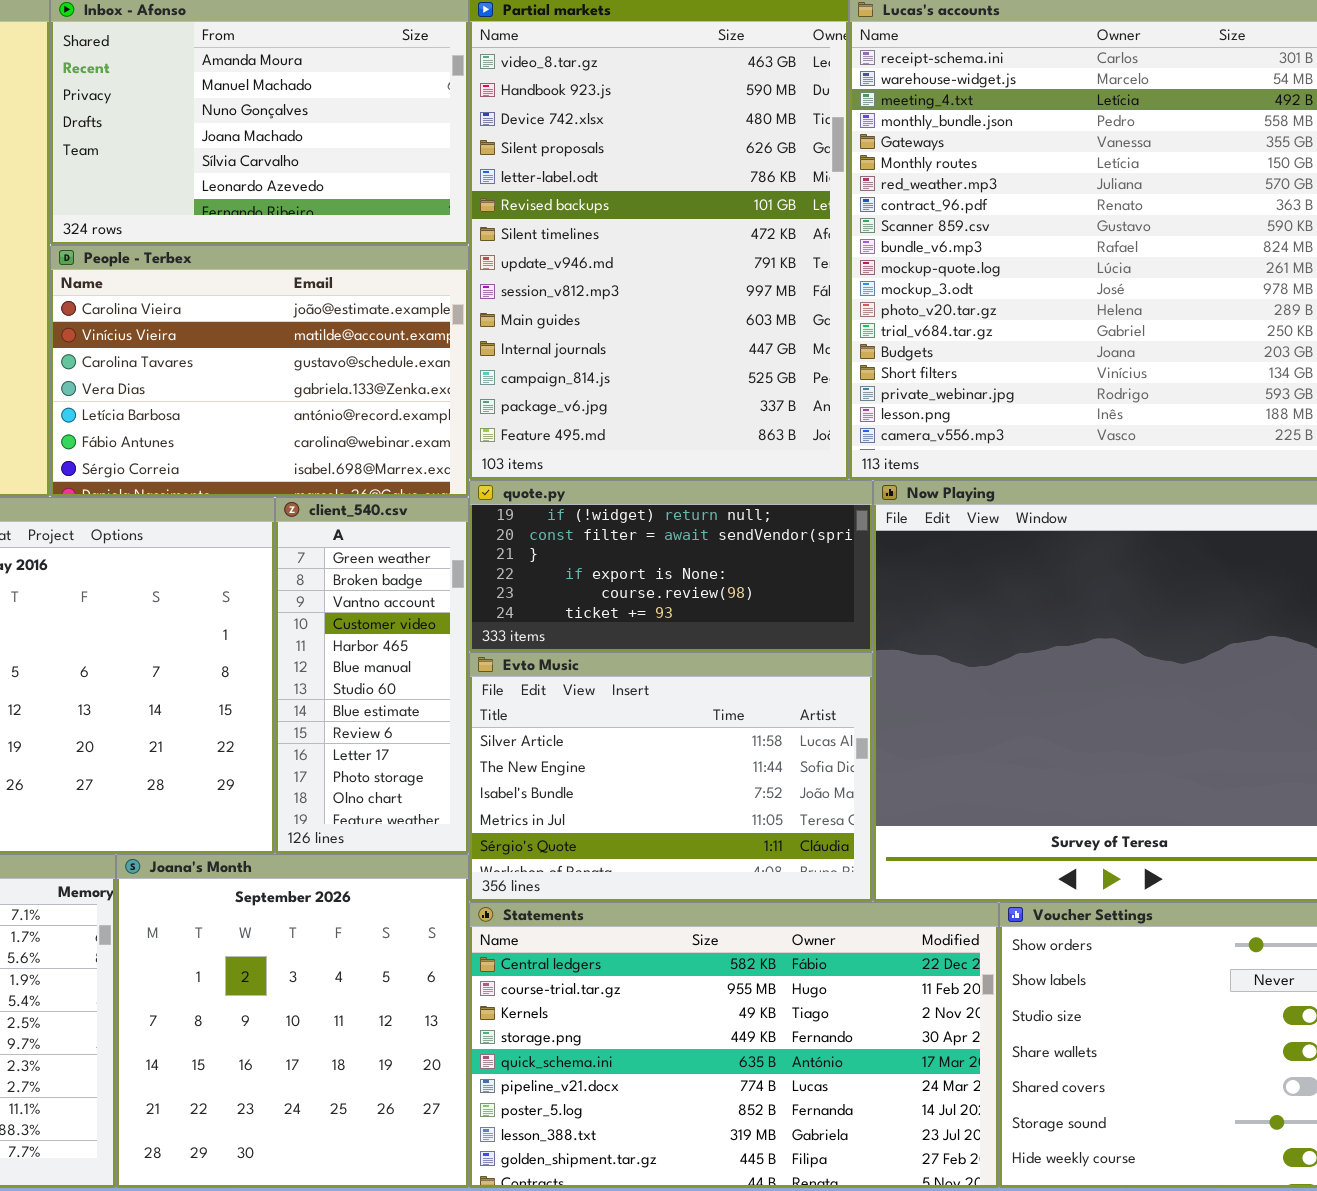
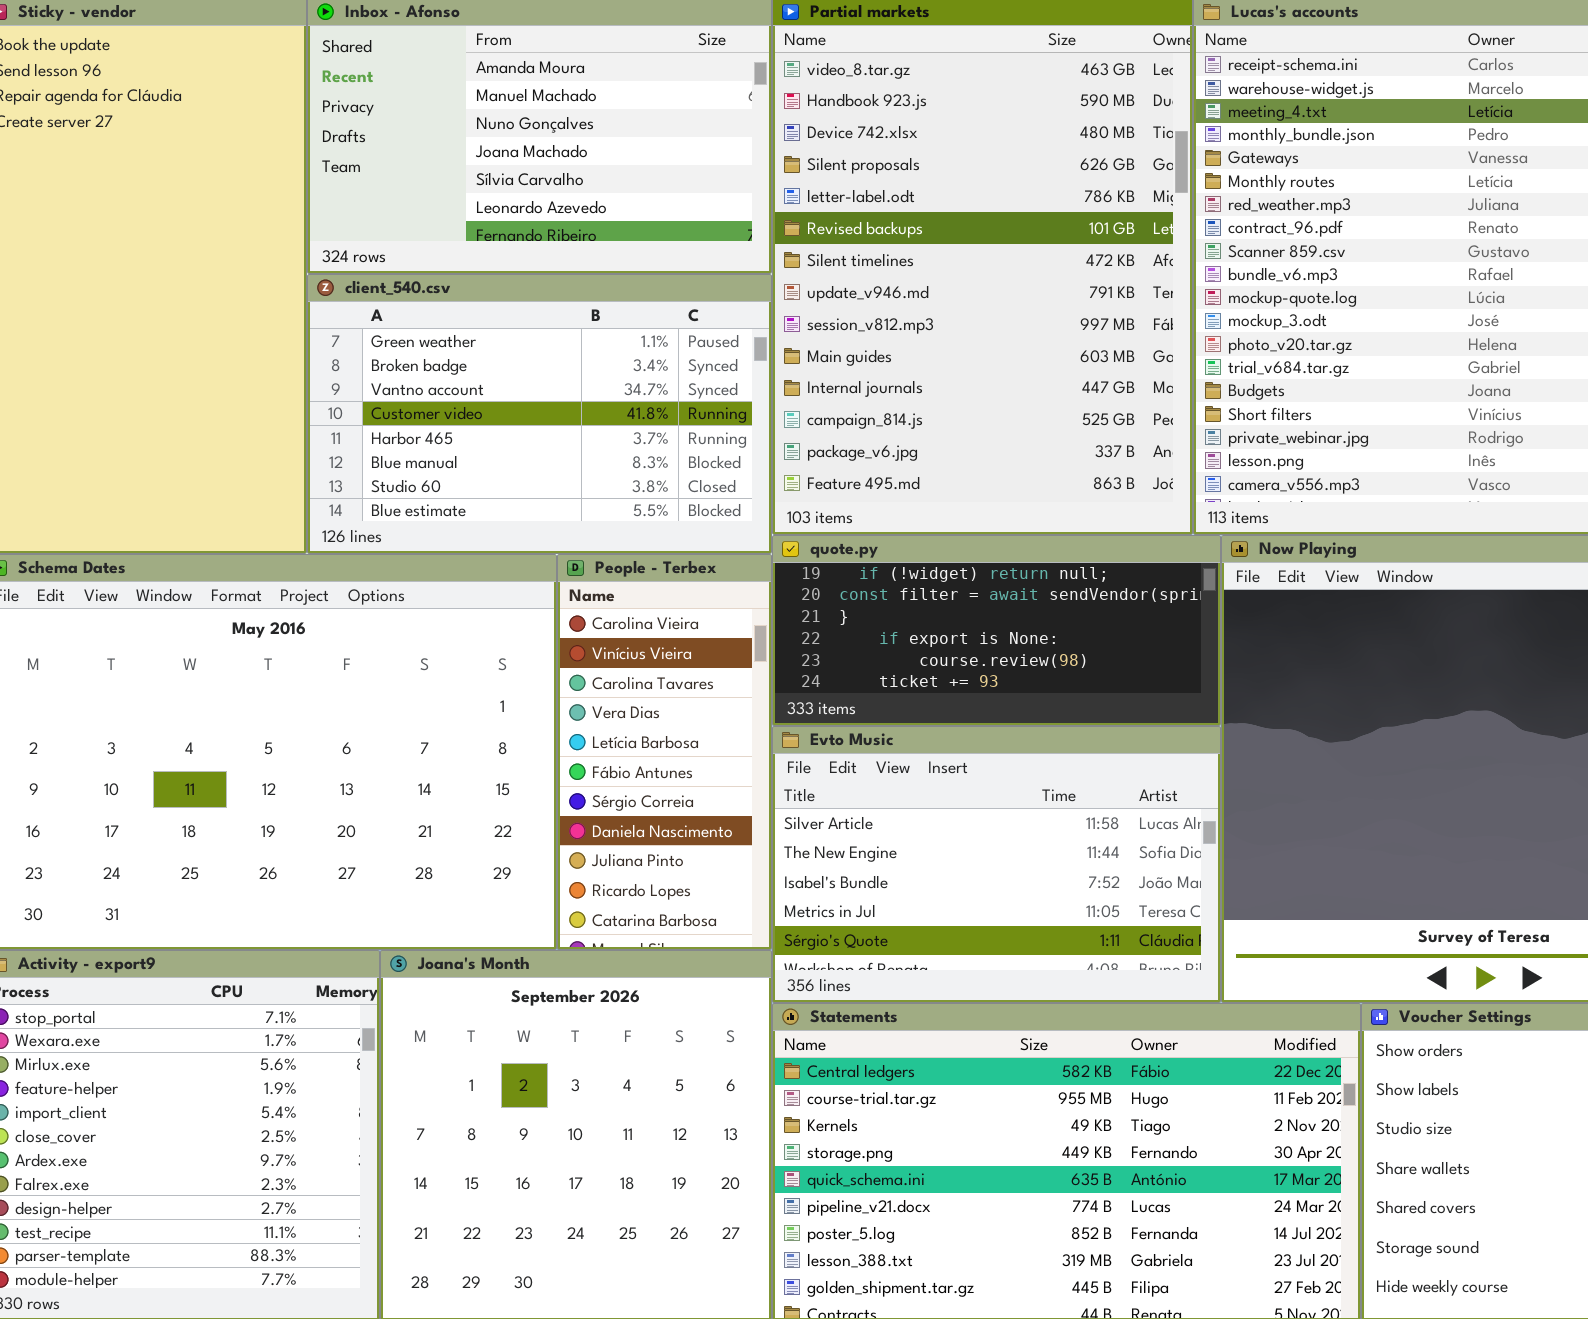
People - Terbex: [50,245,469,497] -> [557,554,772,950], moved, resized
client_540.csv: [275,497,469,854] -> [307,274,772,554], moved, resized

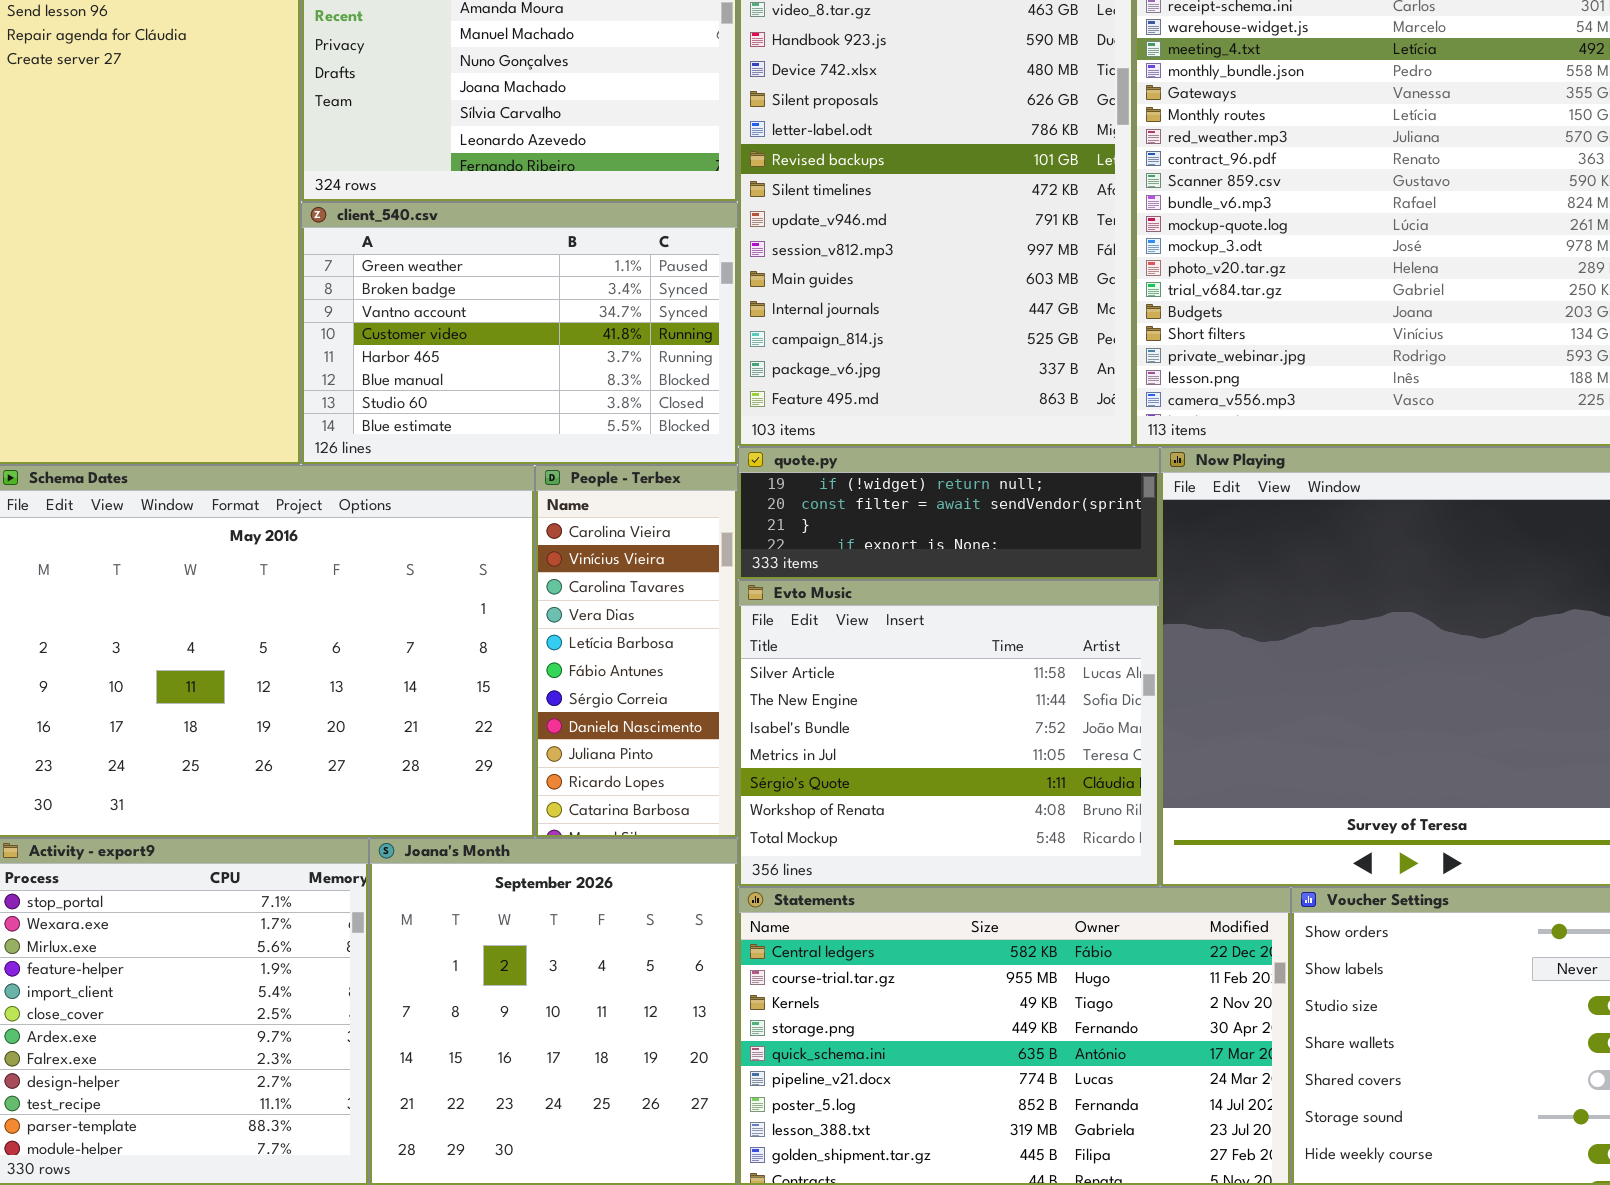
quote.py: [772,535,1221,726] -> [738,447,1160,580], resized
Evto Music: [772,726,1221,1003] -> [738,580,1160,887], resized

